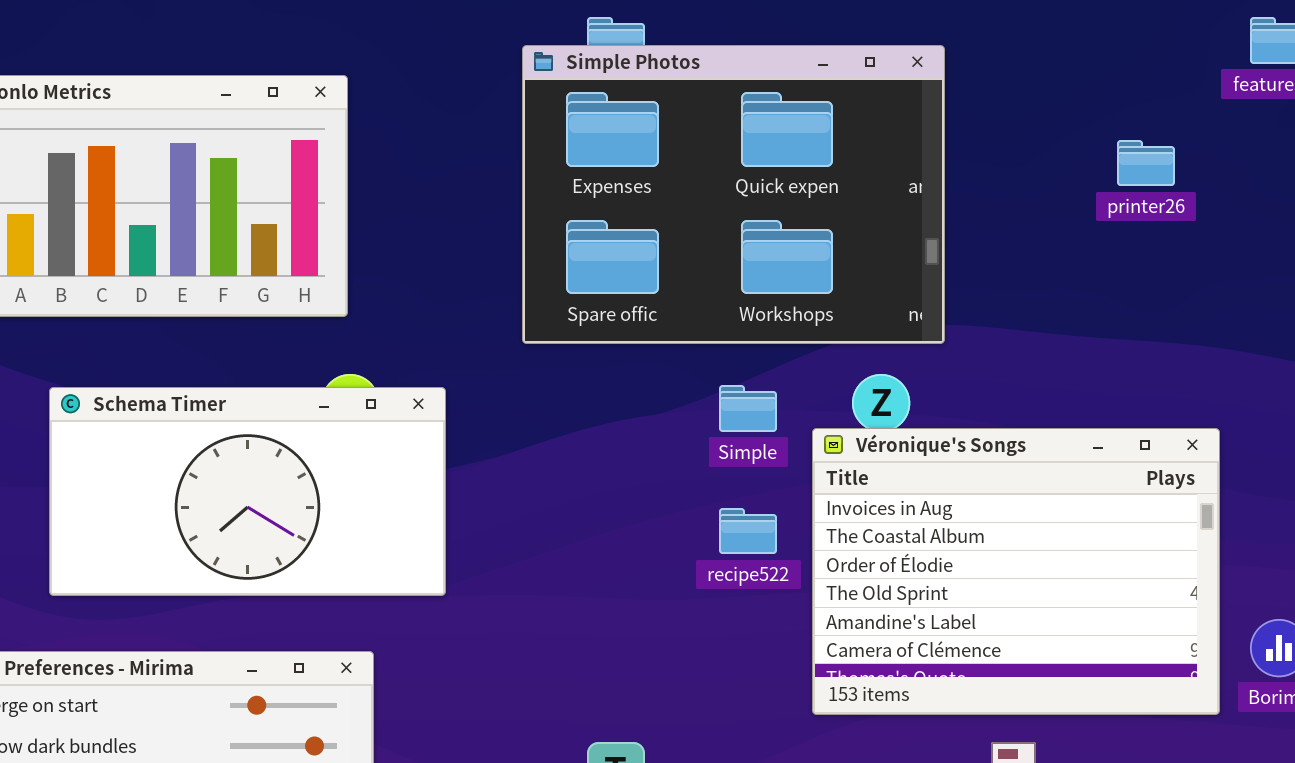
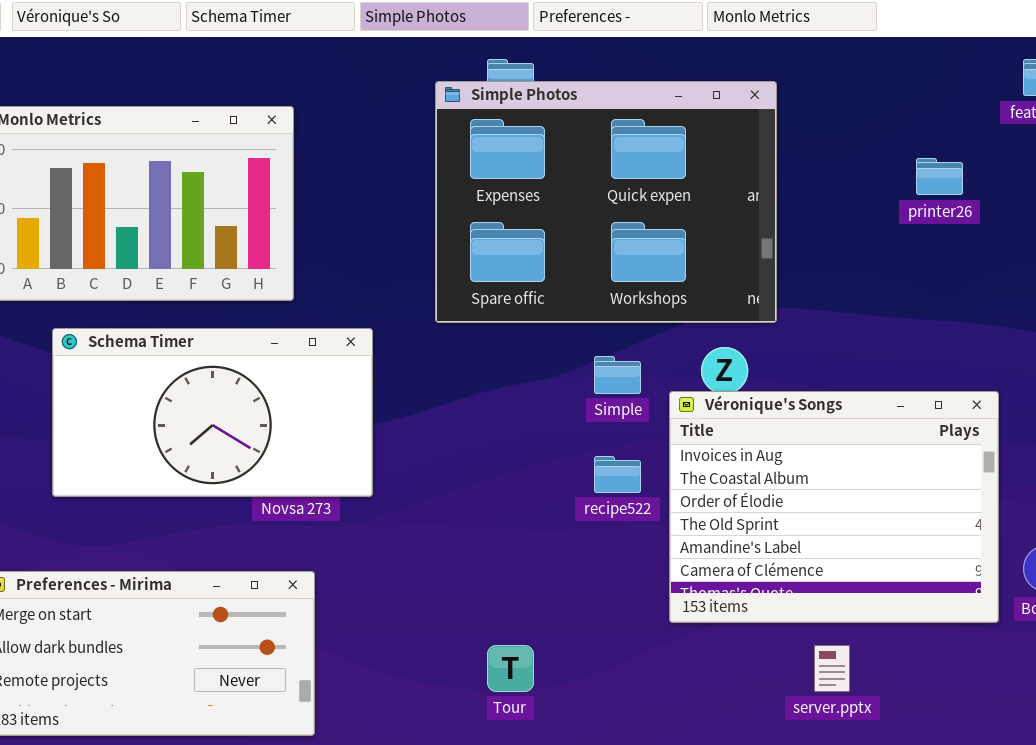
Schema Timer: [49,387,446,596] -> [52,328,373,497], moved

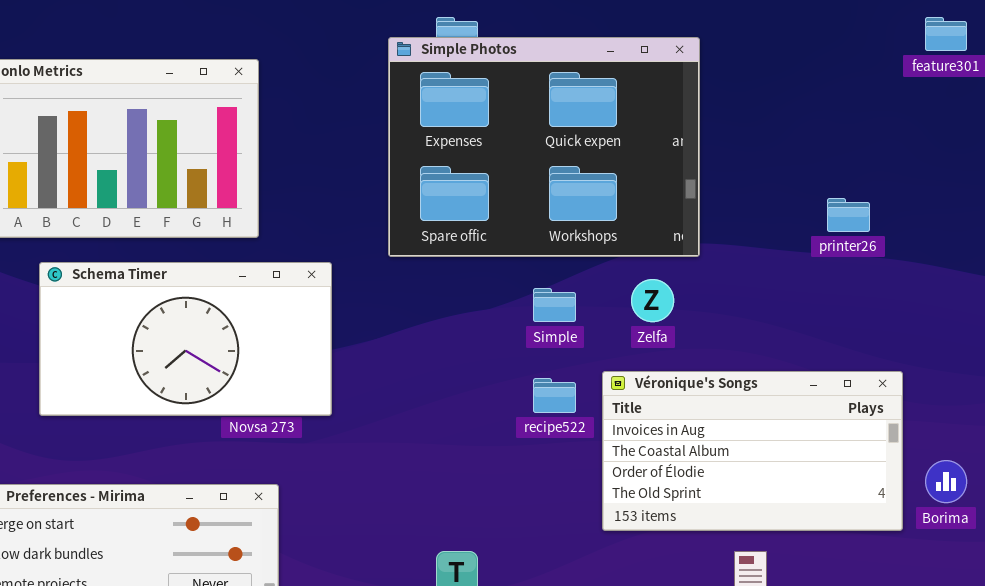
printer26: [916,158,963,195] -> [827,198,870,232], moved
Véronique's Songs: [669,391,999,623] -> [602,371,903,531], resized

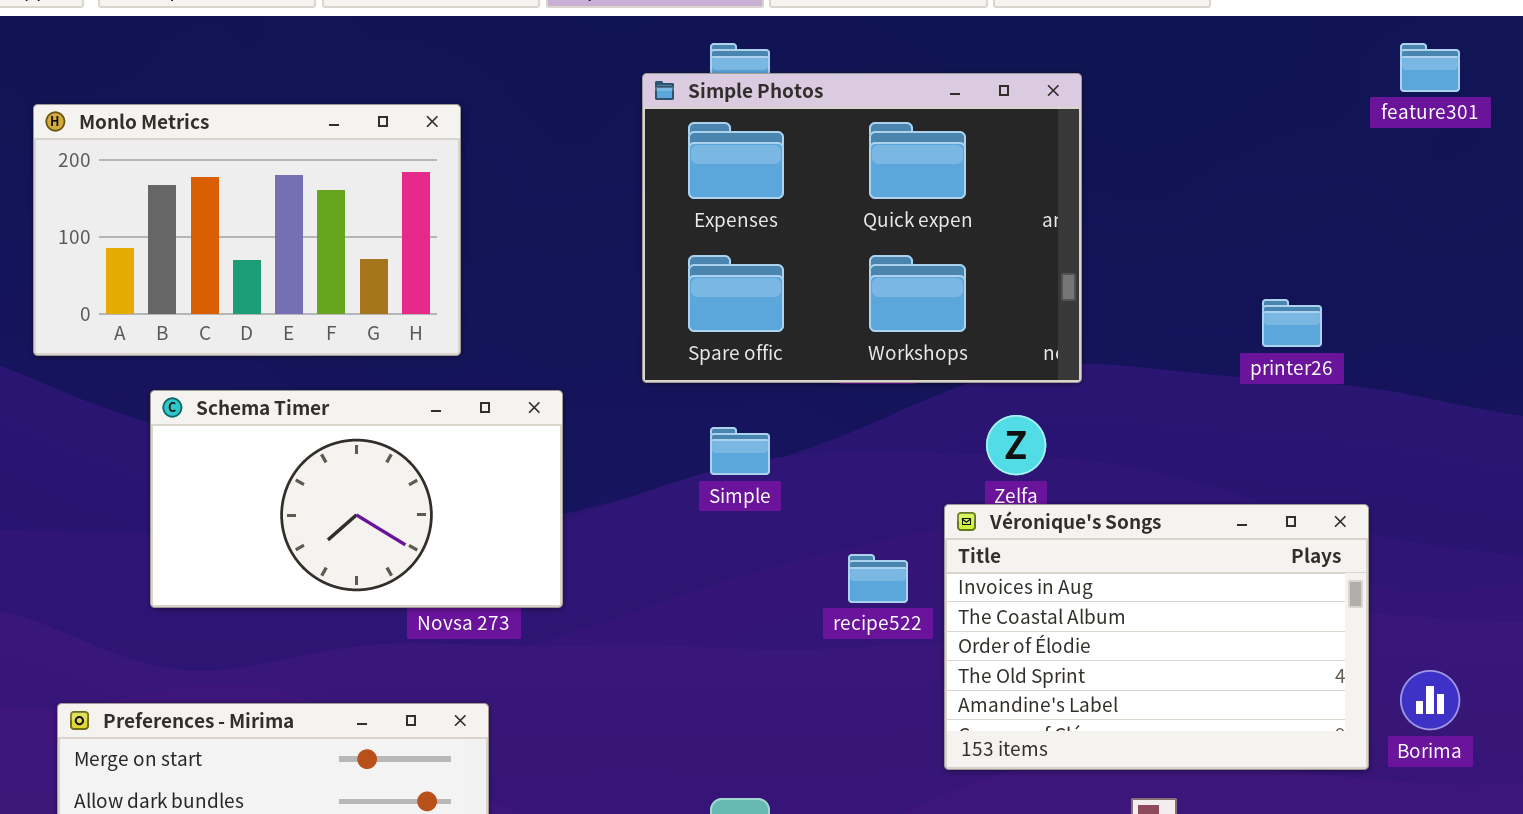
Simple: [533,288,576,322] -> [710,427,770,475], moved
Véronique's Songs: [602,371,903,531] -> [944,504,1369,770], resized

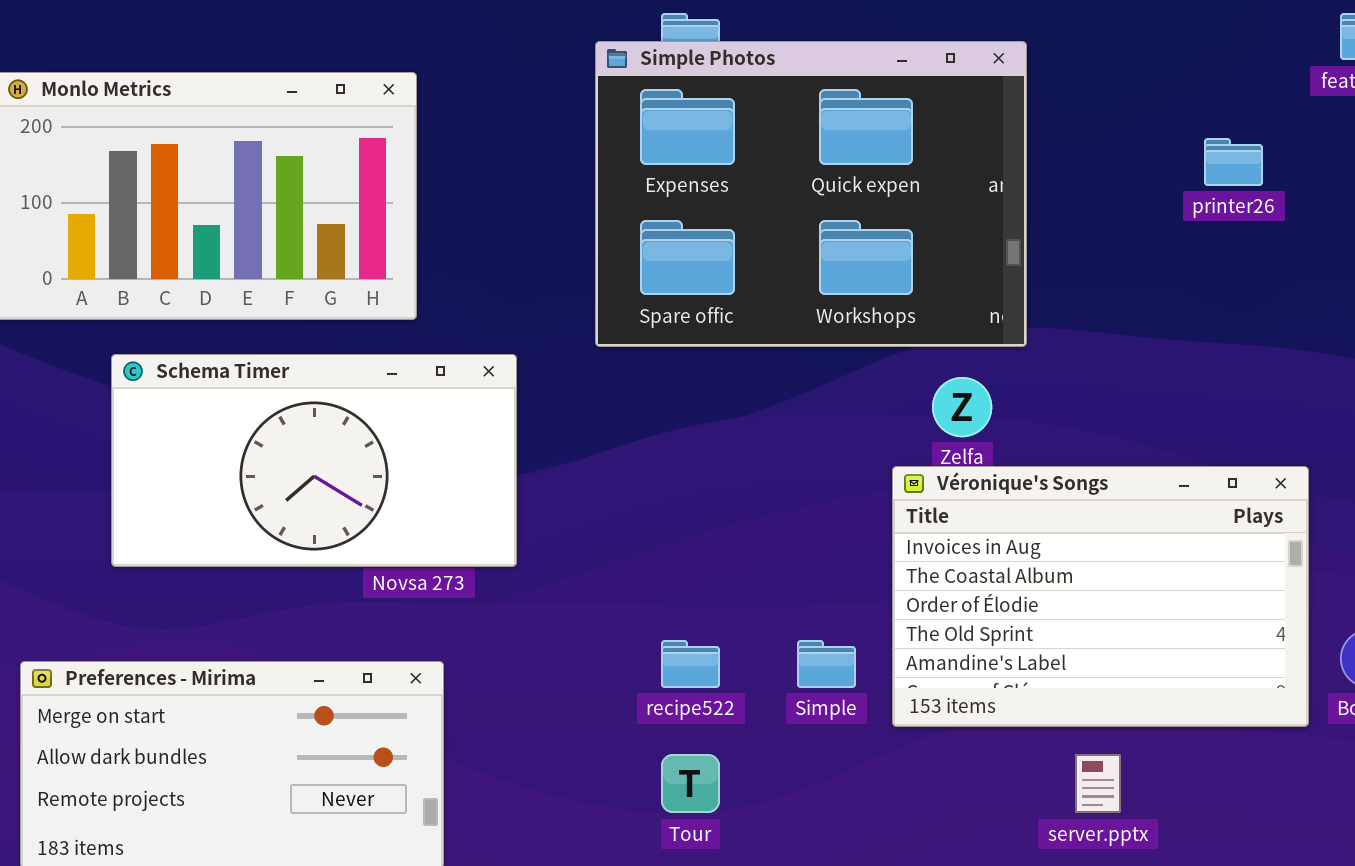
printer26: [1262,299,1322,347] -> [1204,138,1263,186], moved
Simple: [710,427,770,475] -> [797,640,856,688], moved
recipe522: [848,554,908,603] -> [661,640,720,688], moved

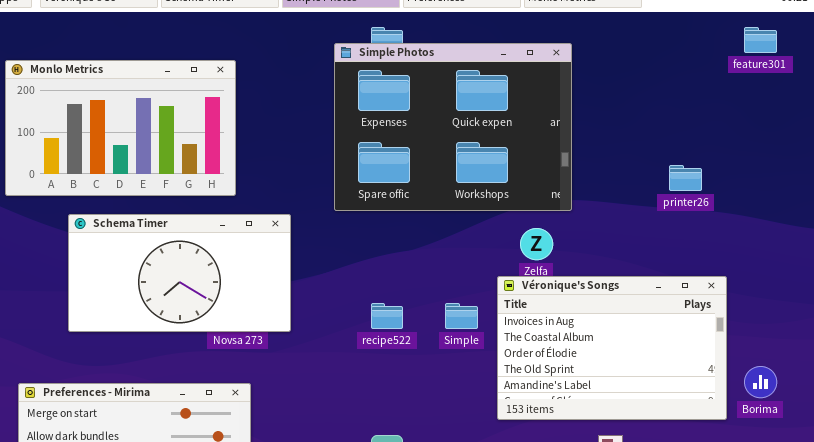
printer26: [1204,138,1263,186] -> [669,165,702,191], moved
recipe522: [661,640,720,688] -> [371,303,403,329], moved
Simple: [797,640,856,688] -> [445,303,478,329], moved

